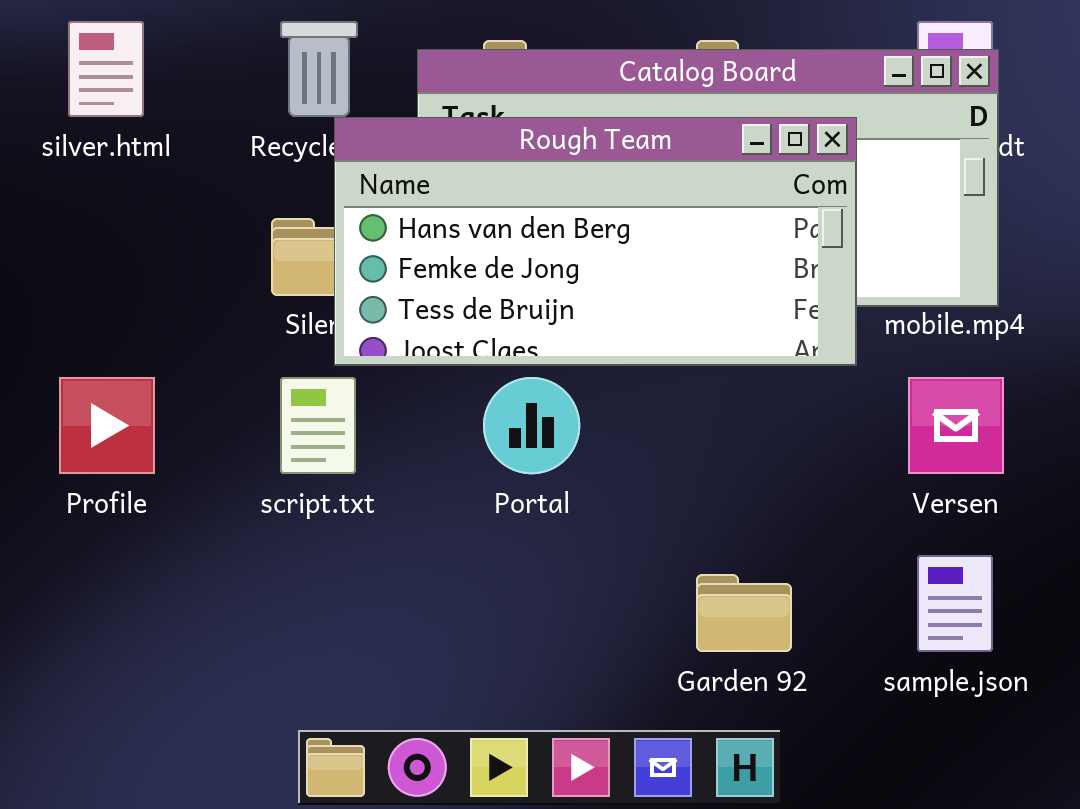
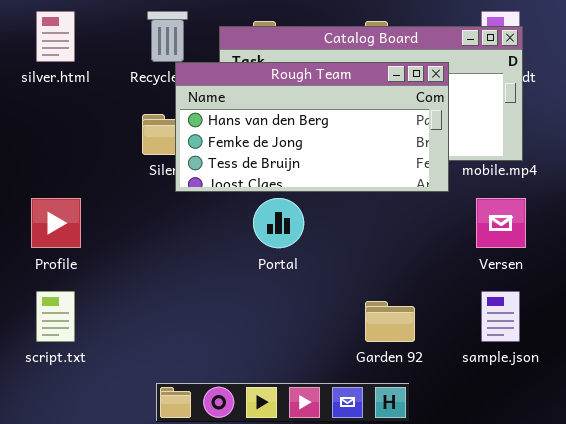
script.txt: [280,377,356,474] -> [36,291,75,342], moved

